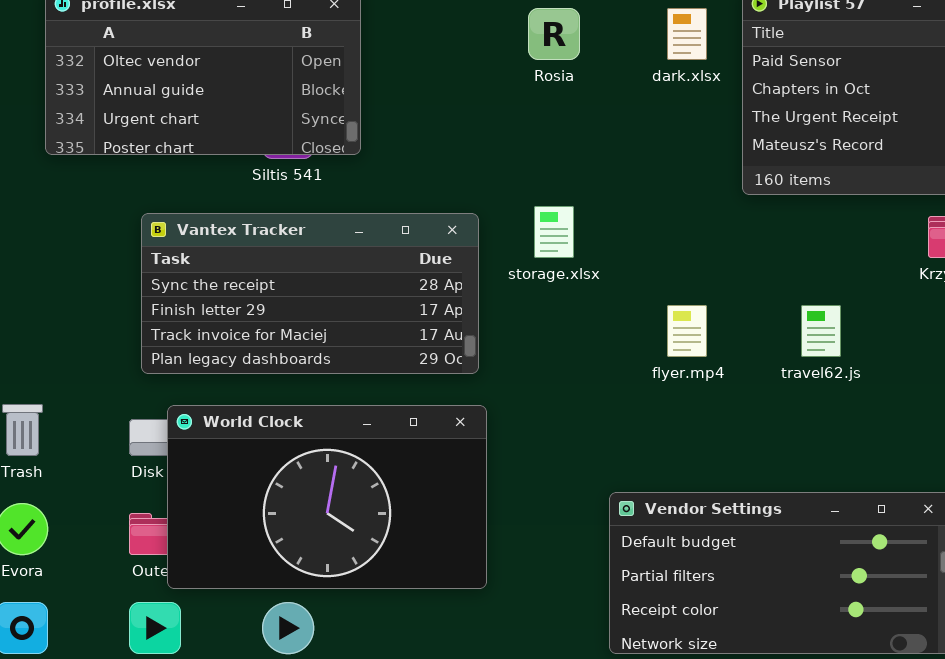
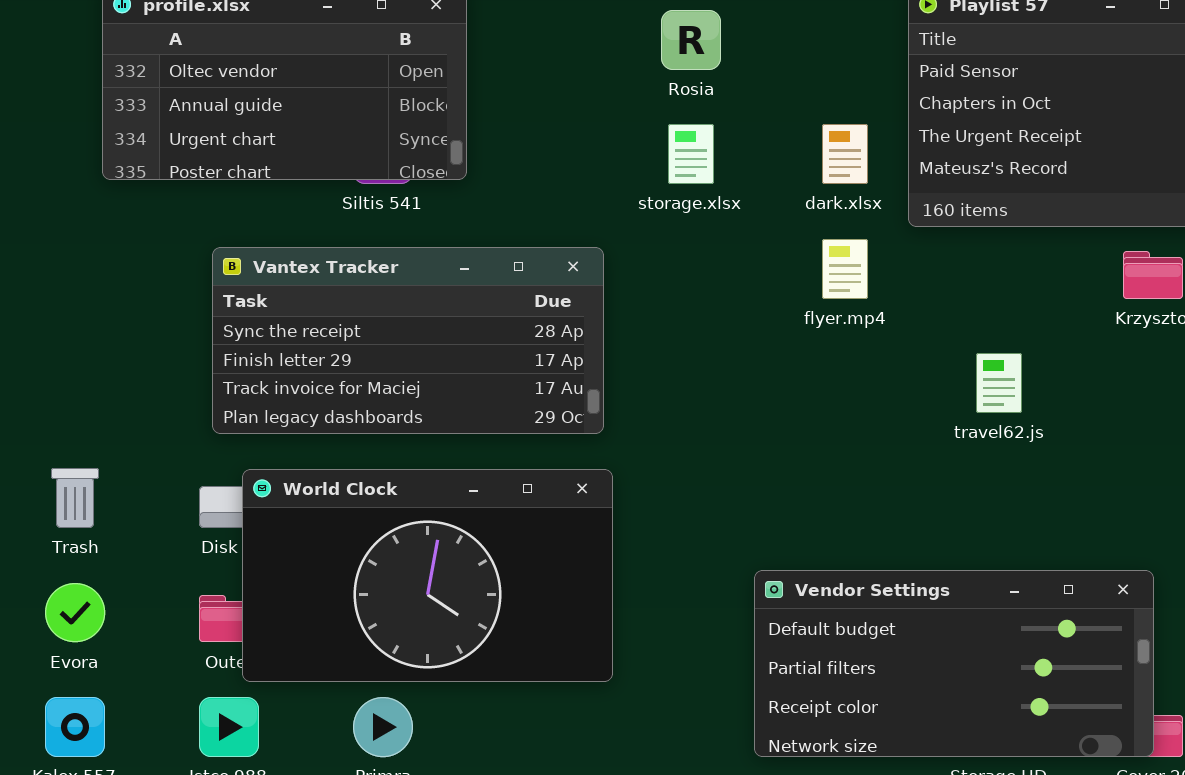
dark.xlsx: [667,8,707,60] -> [822,124,868,184], moved
storage.xlsx: [534,206,574,258] -> [668,124,714,184], moved
flyer.mp4: [667,305,707,357] -> [822,239,868,299], moved

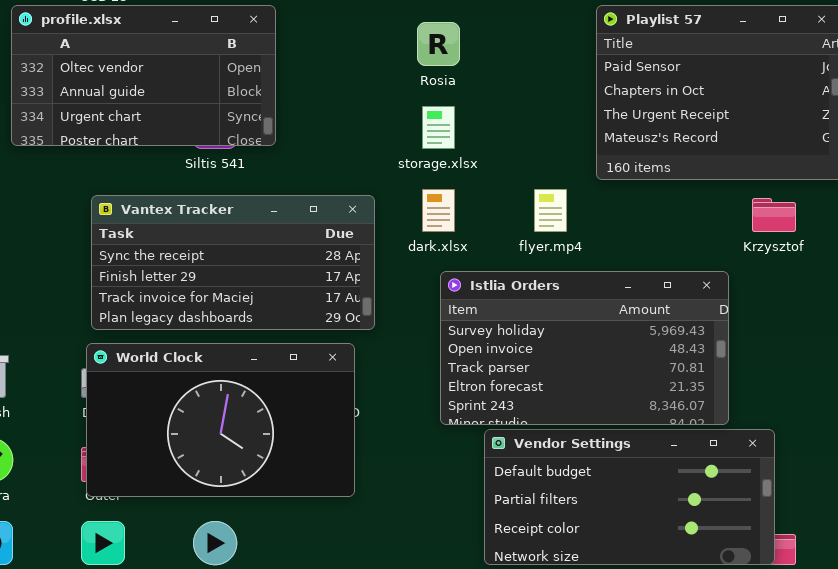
dark.xlsx: [822,124,868,184] -> [422,189,455,232], moved
Istlia Orders: none -> [440,271,729,425], opened
World Clock: [242,469,613,682] -> [86,343,355,497], moved

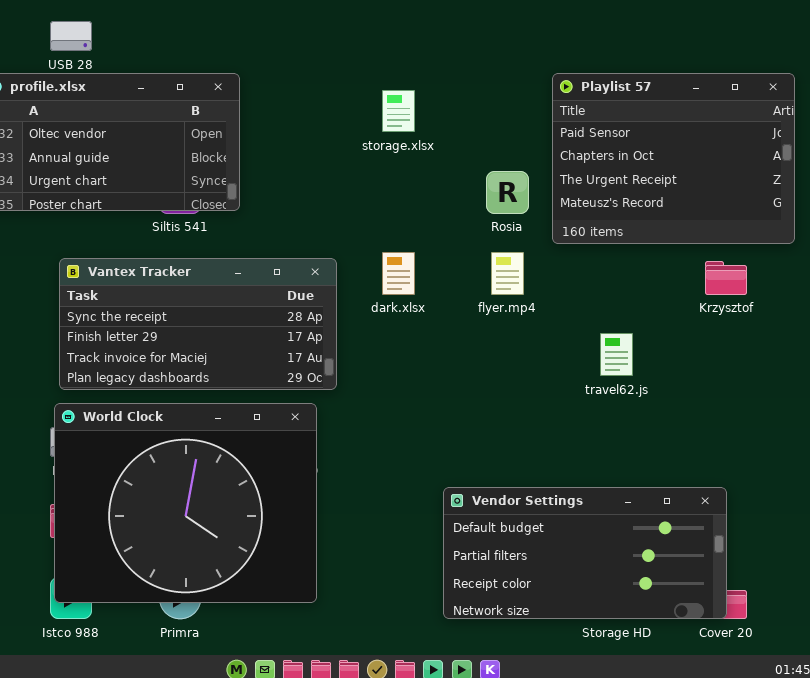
Rosia: [417,22,460,66] -> [486,171,529,214], moved
storage.xlsx: [422,106,455,149] -> [382,90,415,132], moved
Istlia Orders: [440,271,729,425] -> none, closed
World Clock: [86,343,355,497] -> [54,403,317,603], resized

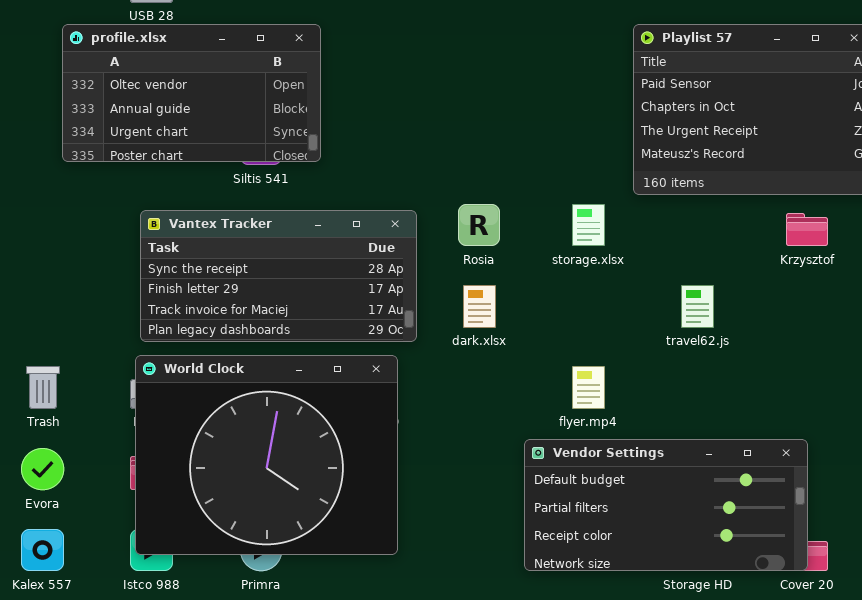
storage.xlsx: [382,90,415,132] -> [572,204,605,246], moved
Rosia: [486,171,529,214] -> [458,204,500,246], moved
dark.xlsx: [382,252,415,295] -> [463,285,496,328], moved
flyer.mp4: [491,252,524,295] -> [572,366,605,409], moved

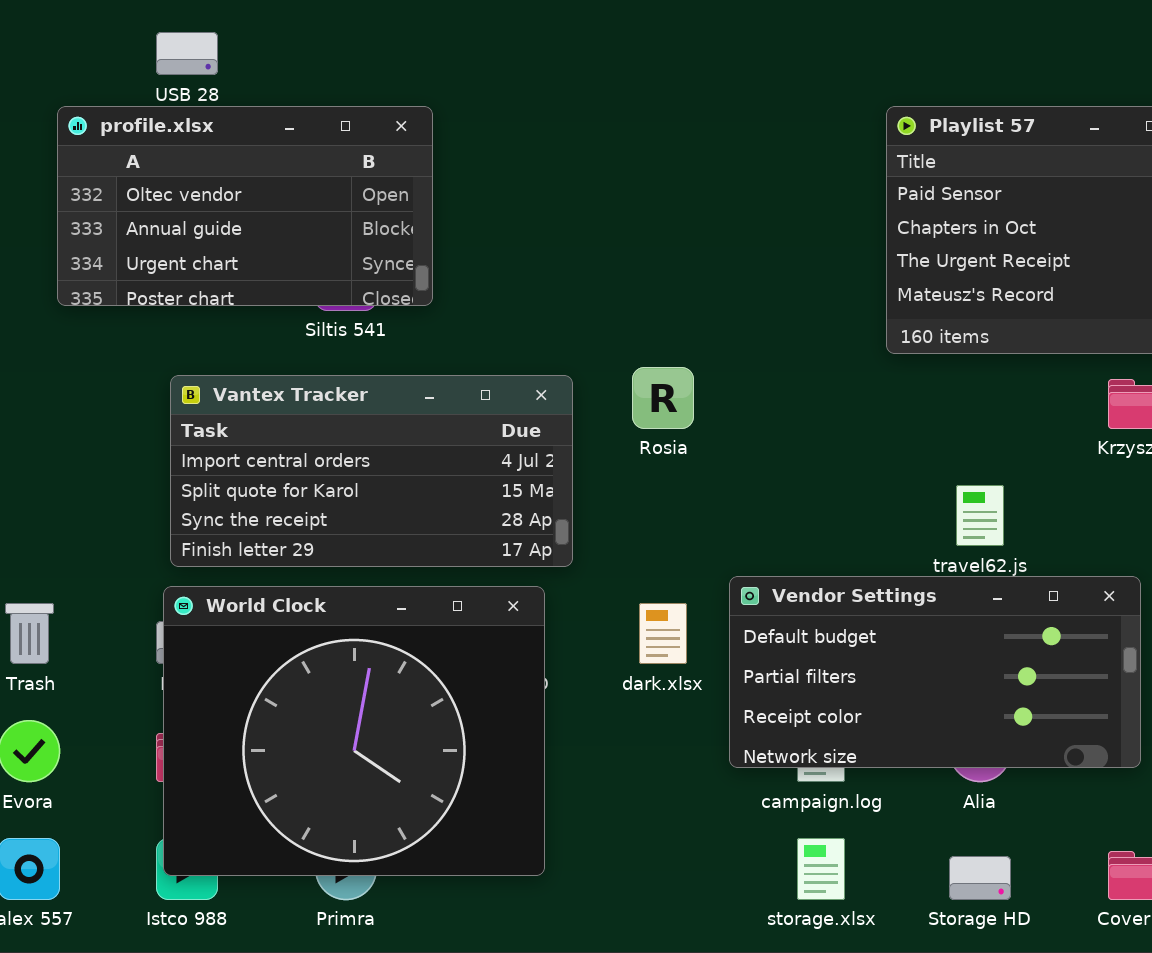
storage.xlsx: [572,204,605,246] -> [797,838,845,900], moved
Vantex Tracker: [140,210,417,342] -> [170,375,573,567], scrolled up 2 rows
dark.xlsx: [463,285,496,328] -> [639,603,687,664], moved
Vendor Settings: [524,439,808,571] -> [729,576,1141,768], moved

